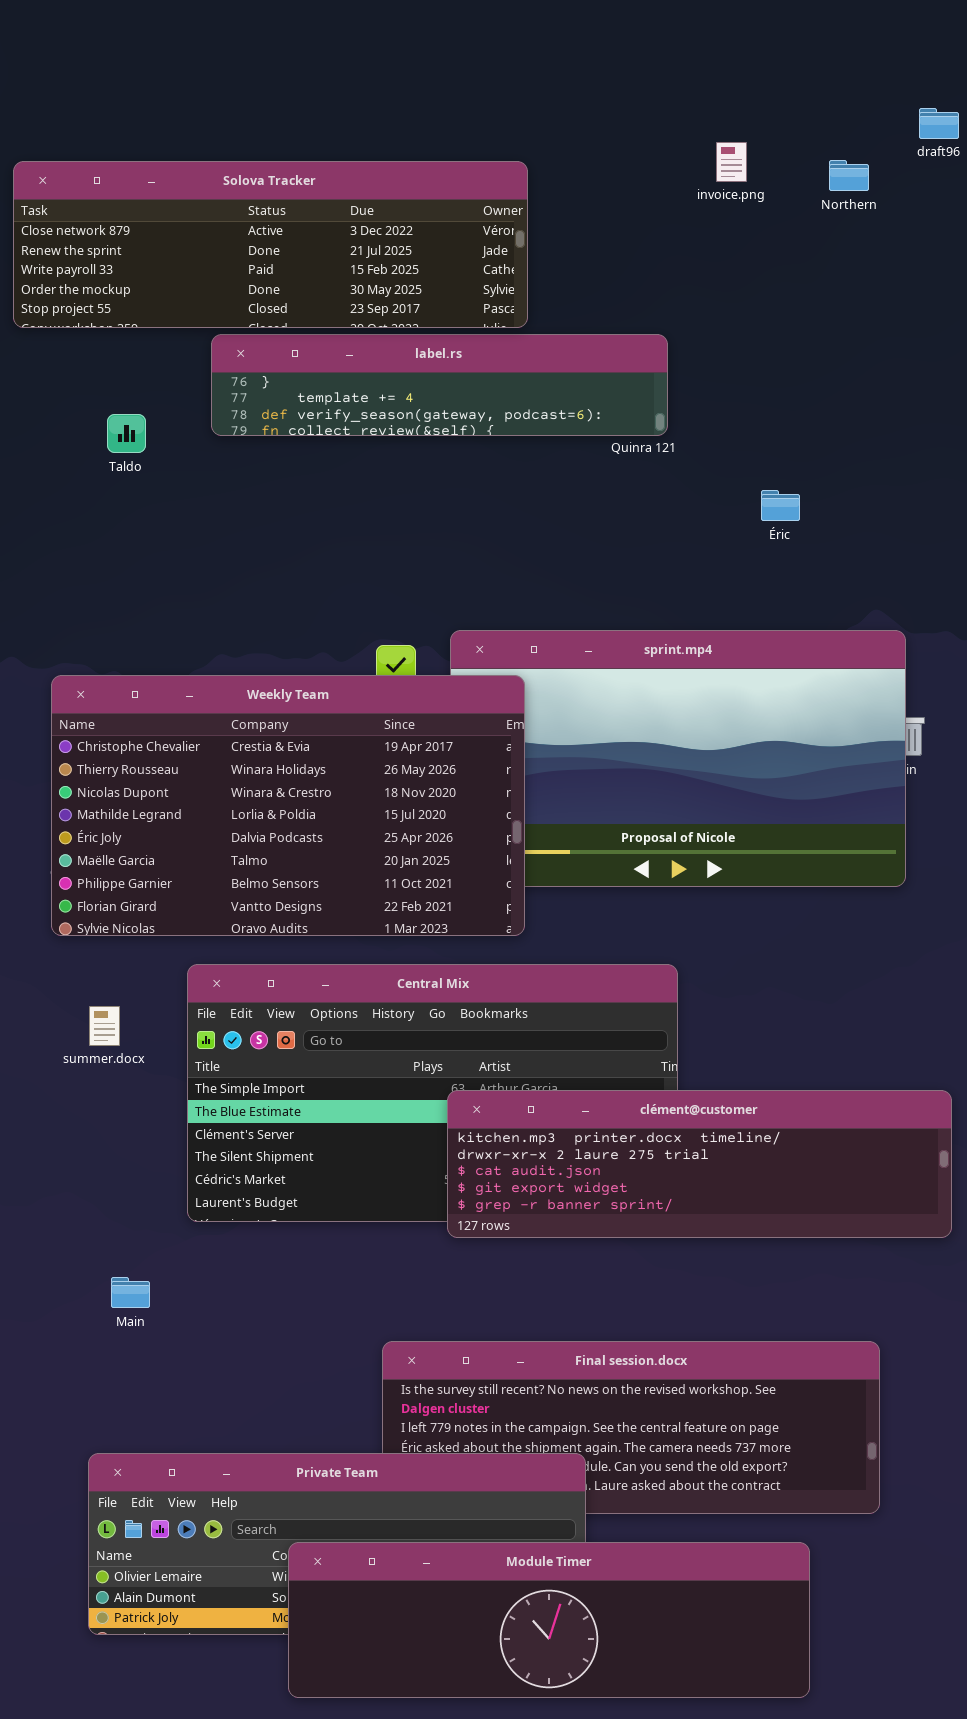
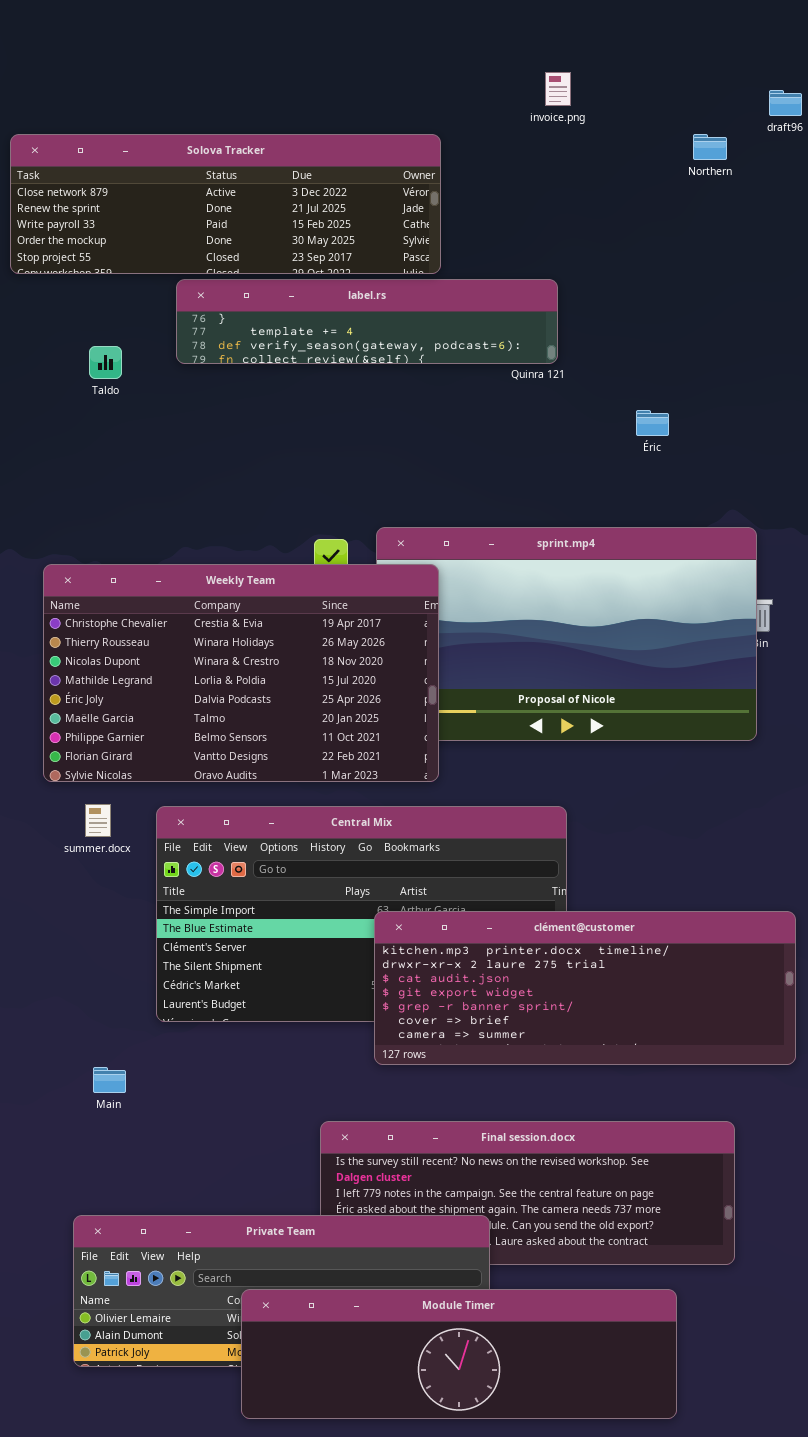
invoice.png: [716,142,747,182] -> [545,72,571,106], moved
summer.docx: [89,1006,120,1046] -> [85,804,111,837], moved
clément@customer: [447,1090,952,1238] -> [374,911,796,1065], resized

